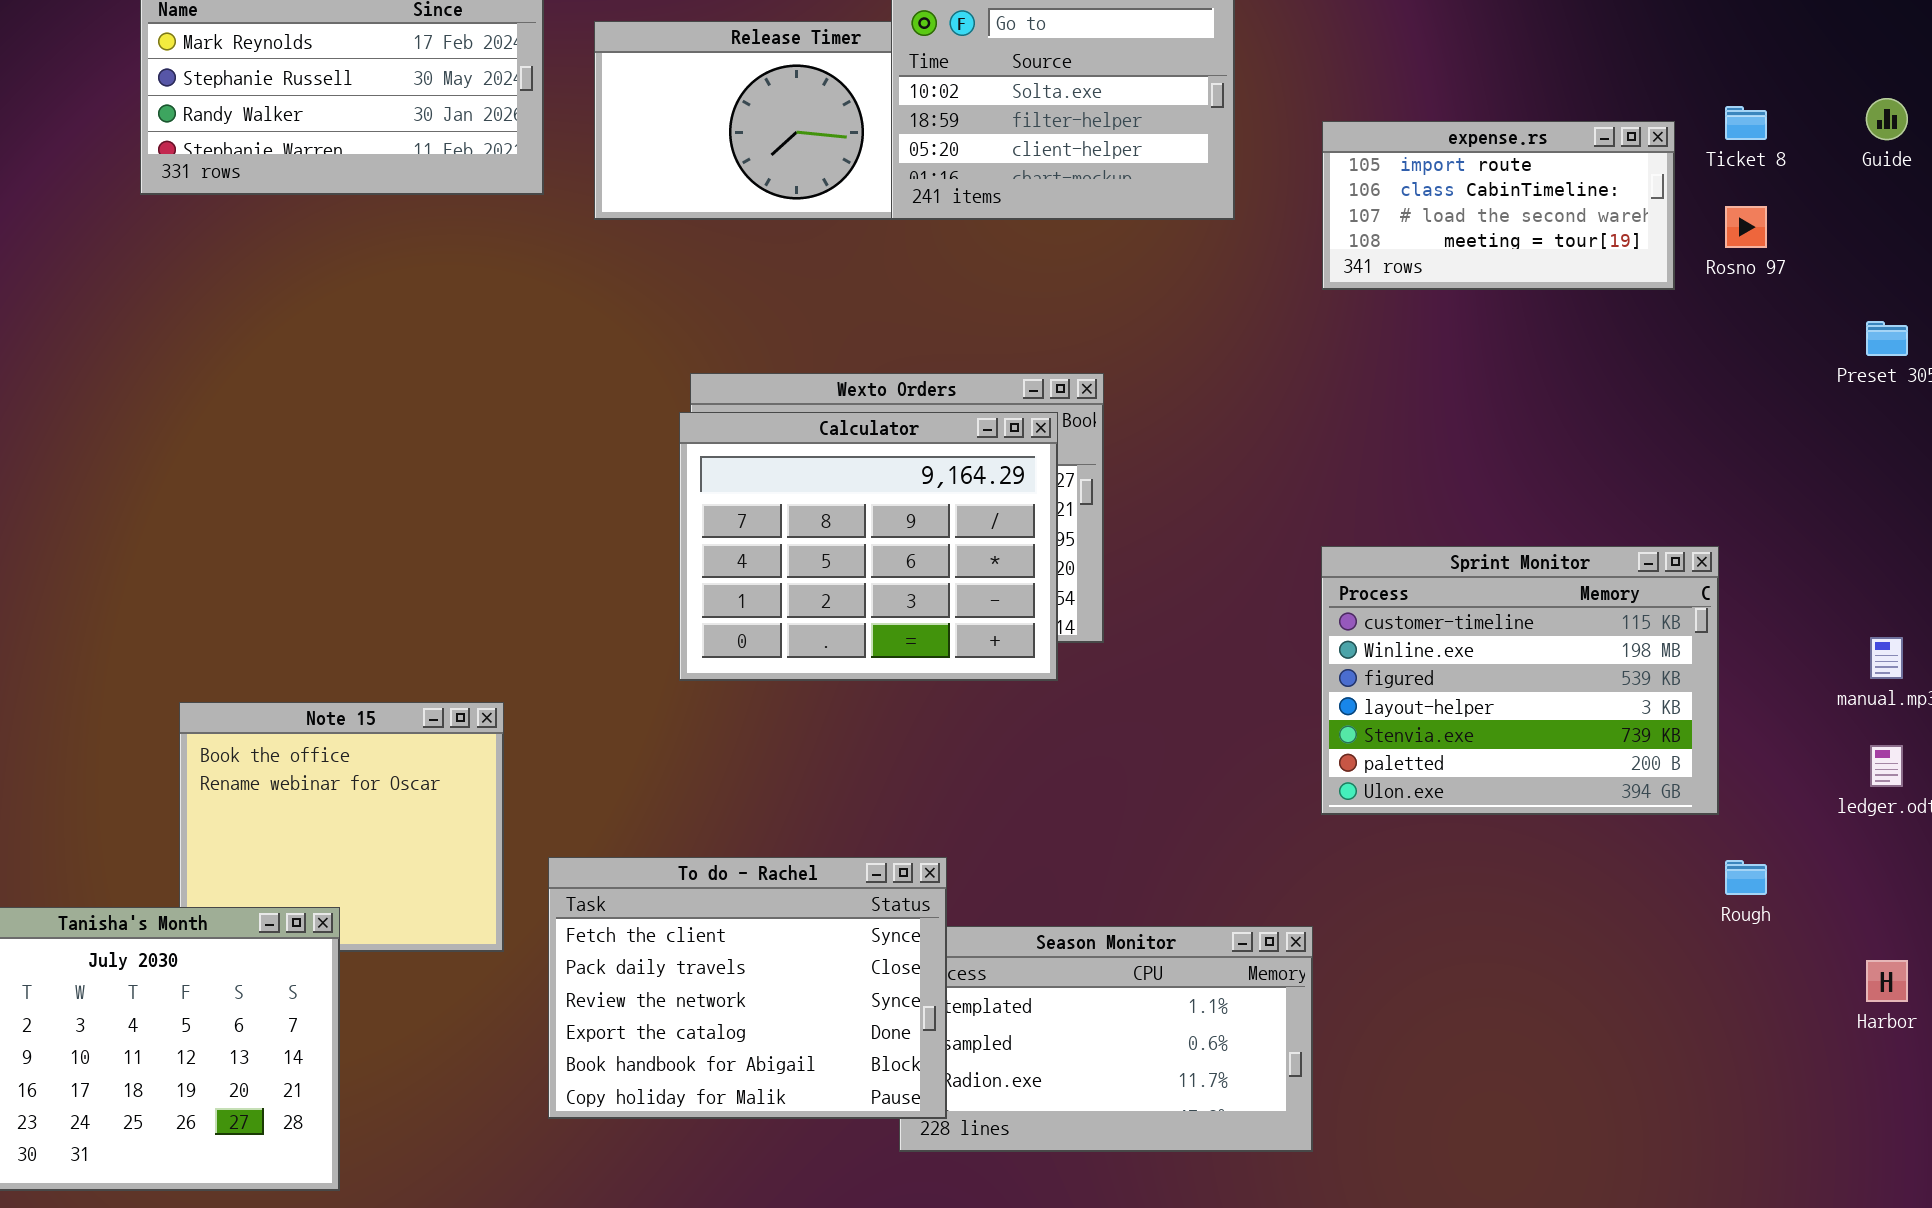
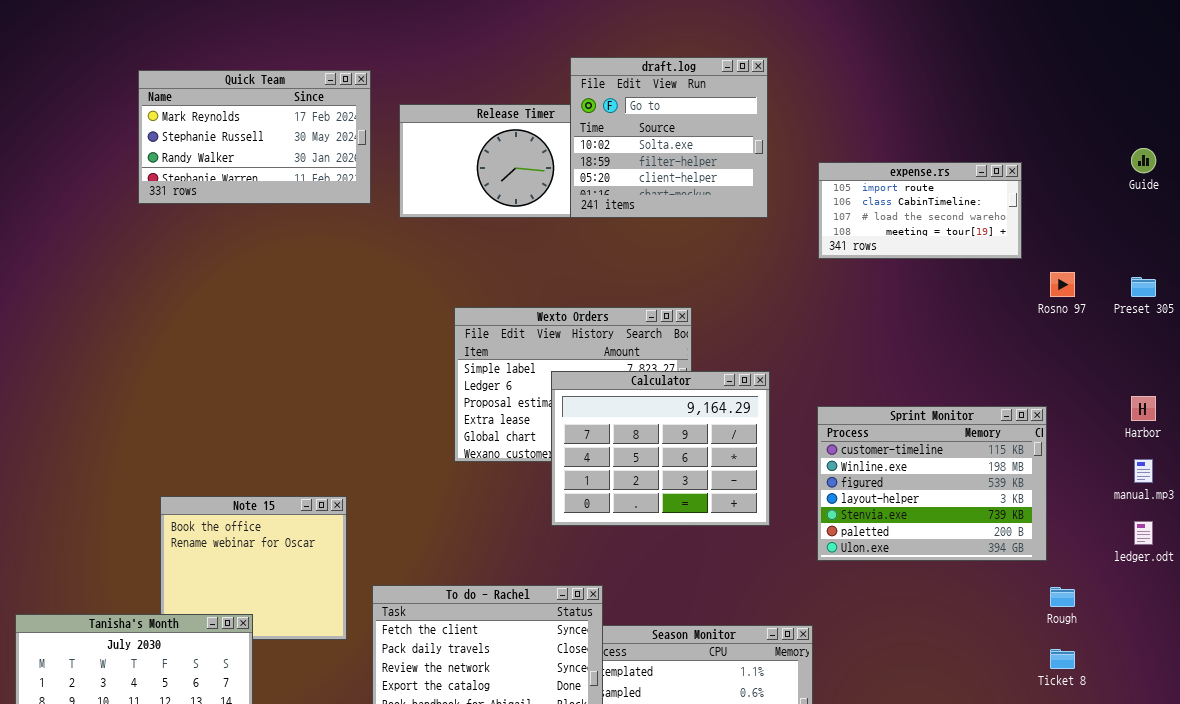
Ticket 8: [1725,106,1767,140] -> [1050,649,1075,669], moved
Rosno 97: [1725,206,1767,248] -> [1050,272,1075,297], moved
Calculator: [679,412,1058,681] -> [551,371,770,526], moved
Harbor: [1866,960,1908,1002] -> [1131,396,1156,421], moved

